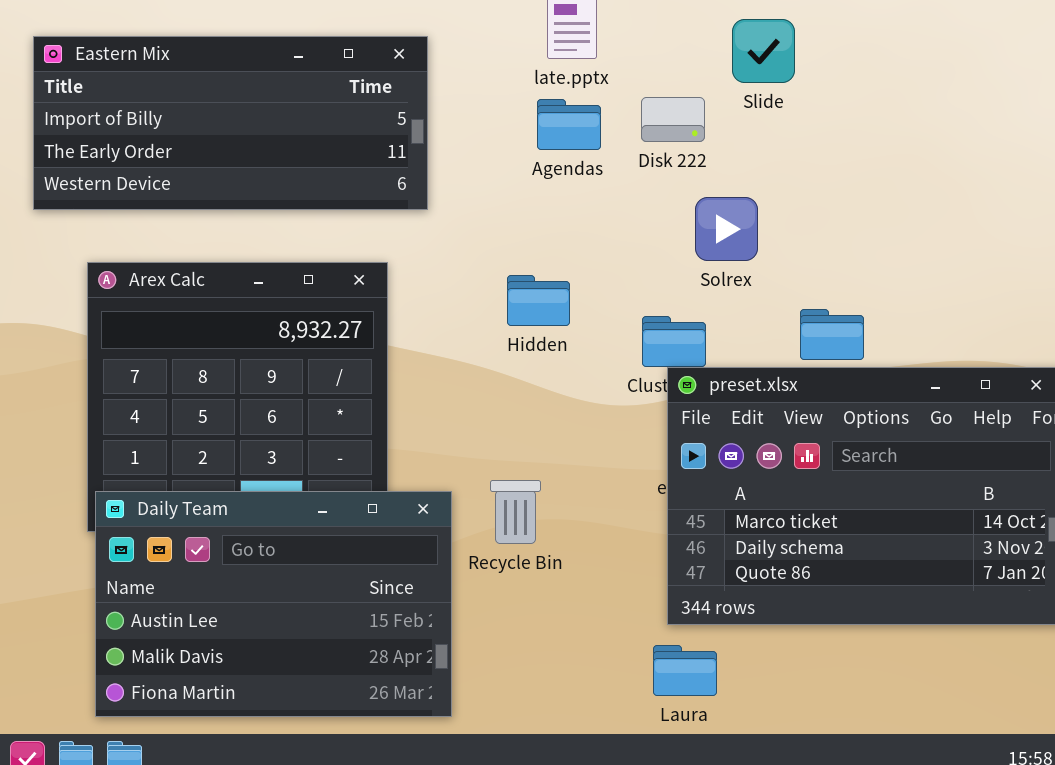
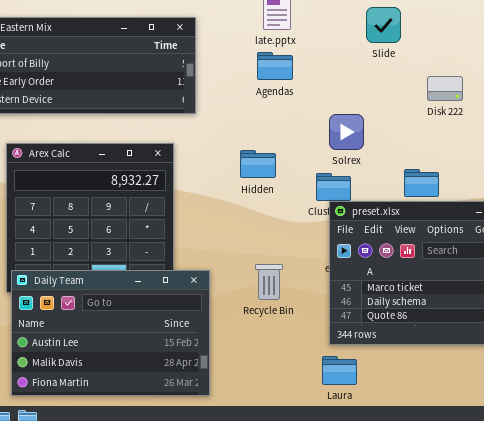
Disk 222: [641,97,705,142] -> [427,76,463,101], moved
Solrex: [695,197,758,261] -> [329,114,364,150], moved
Recycle Bin: [490,480,541,544] -> [255,264,283,300], moved

